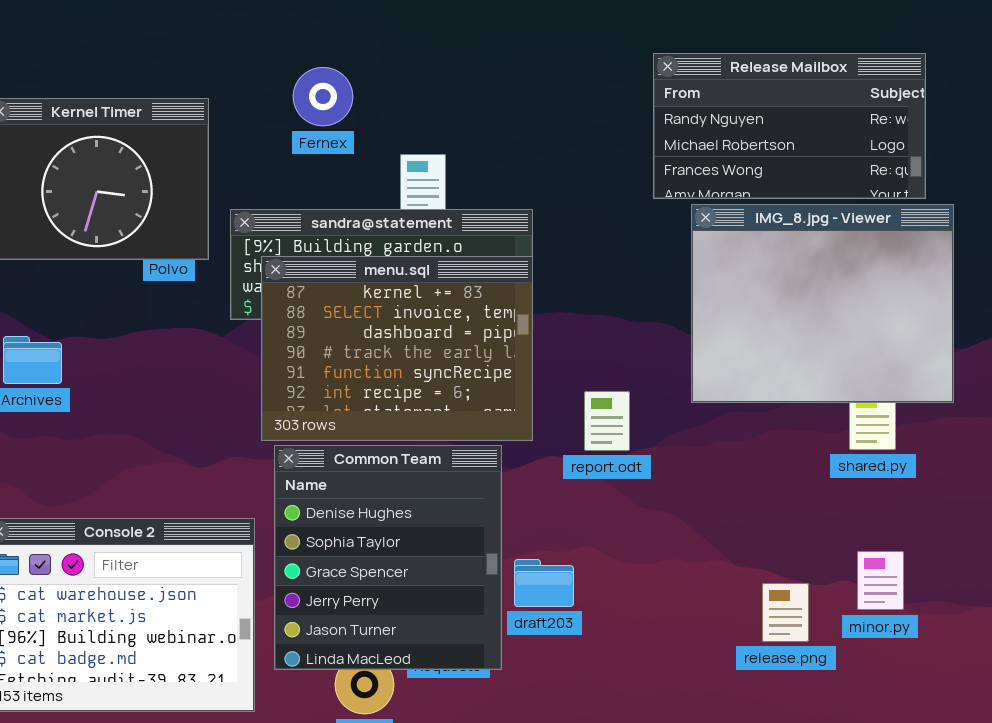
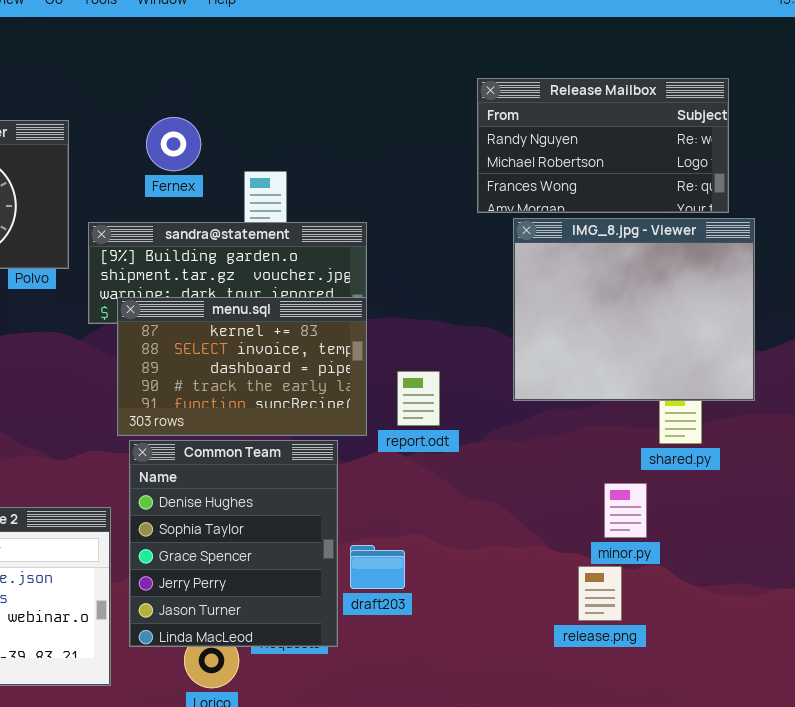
Fernex: [293,67,353,126] -> [146,117,201,171], moved
menu.sql: [261,256,533,441] -> [117,297,367,436], resized
report.odt: [584,391,630,451] -> [397,371,440,426], moved
minor.py: [857,551,904,610] -> [604,483,647,538], moved

